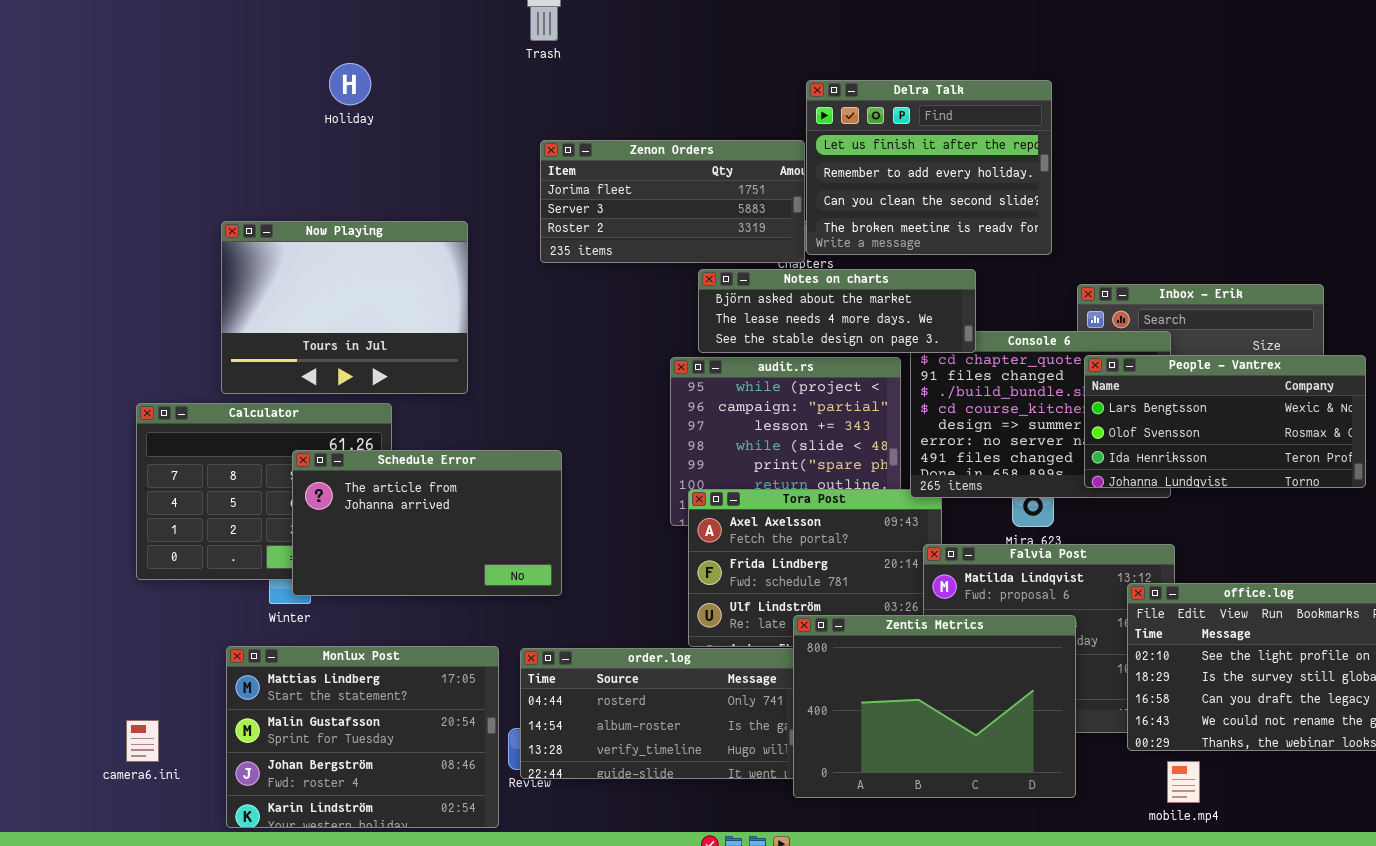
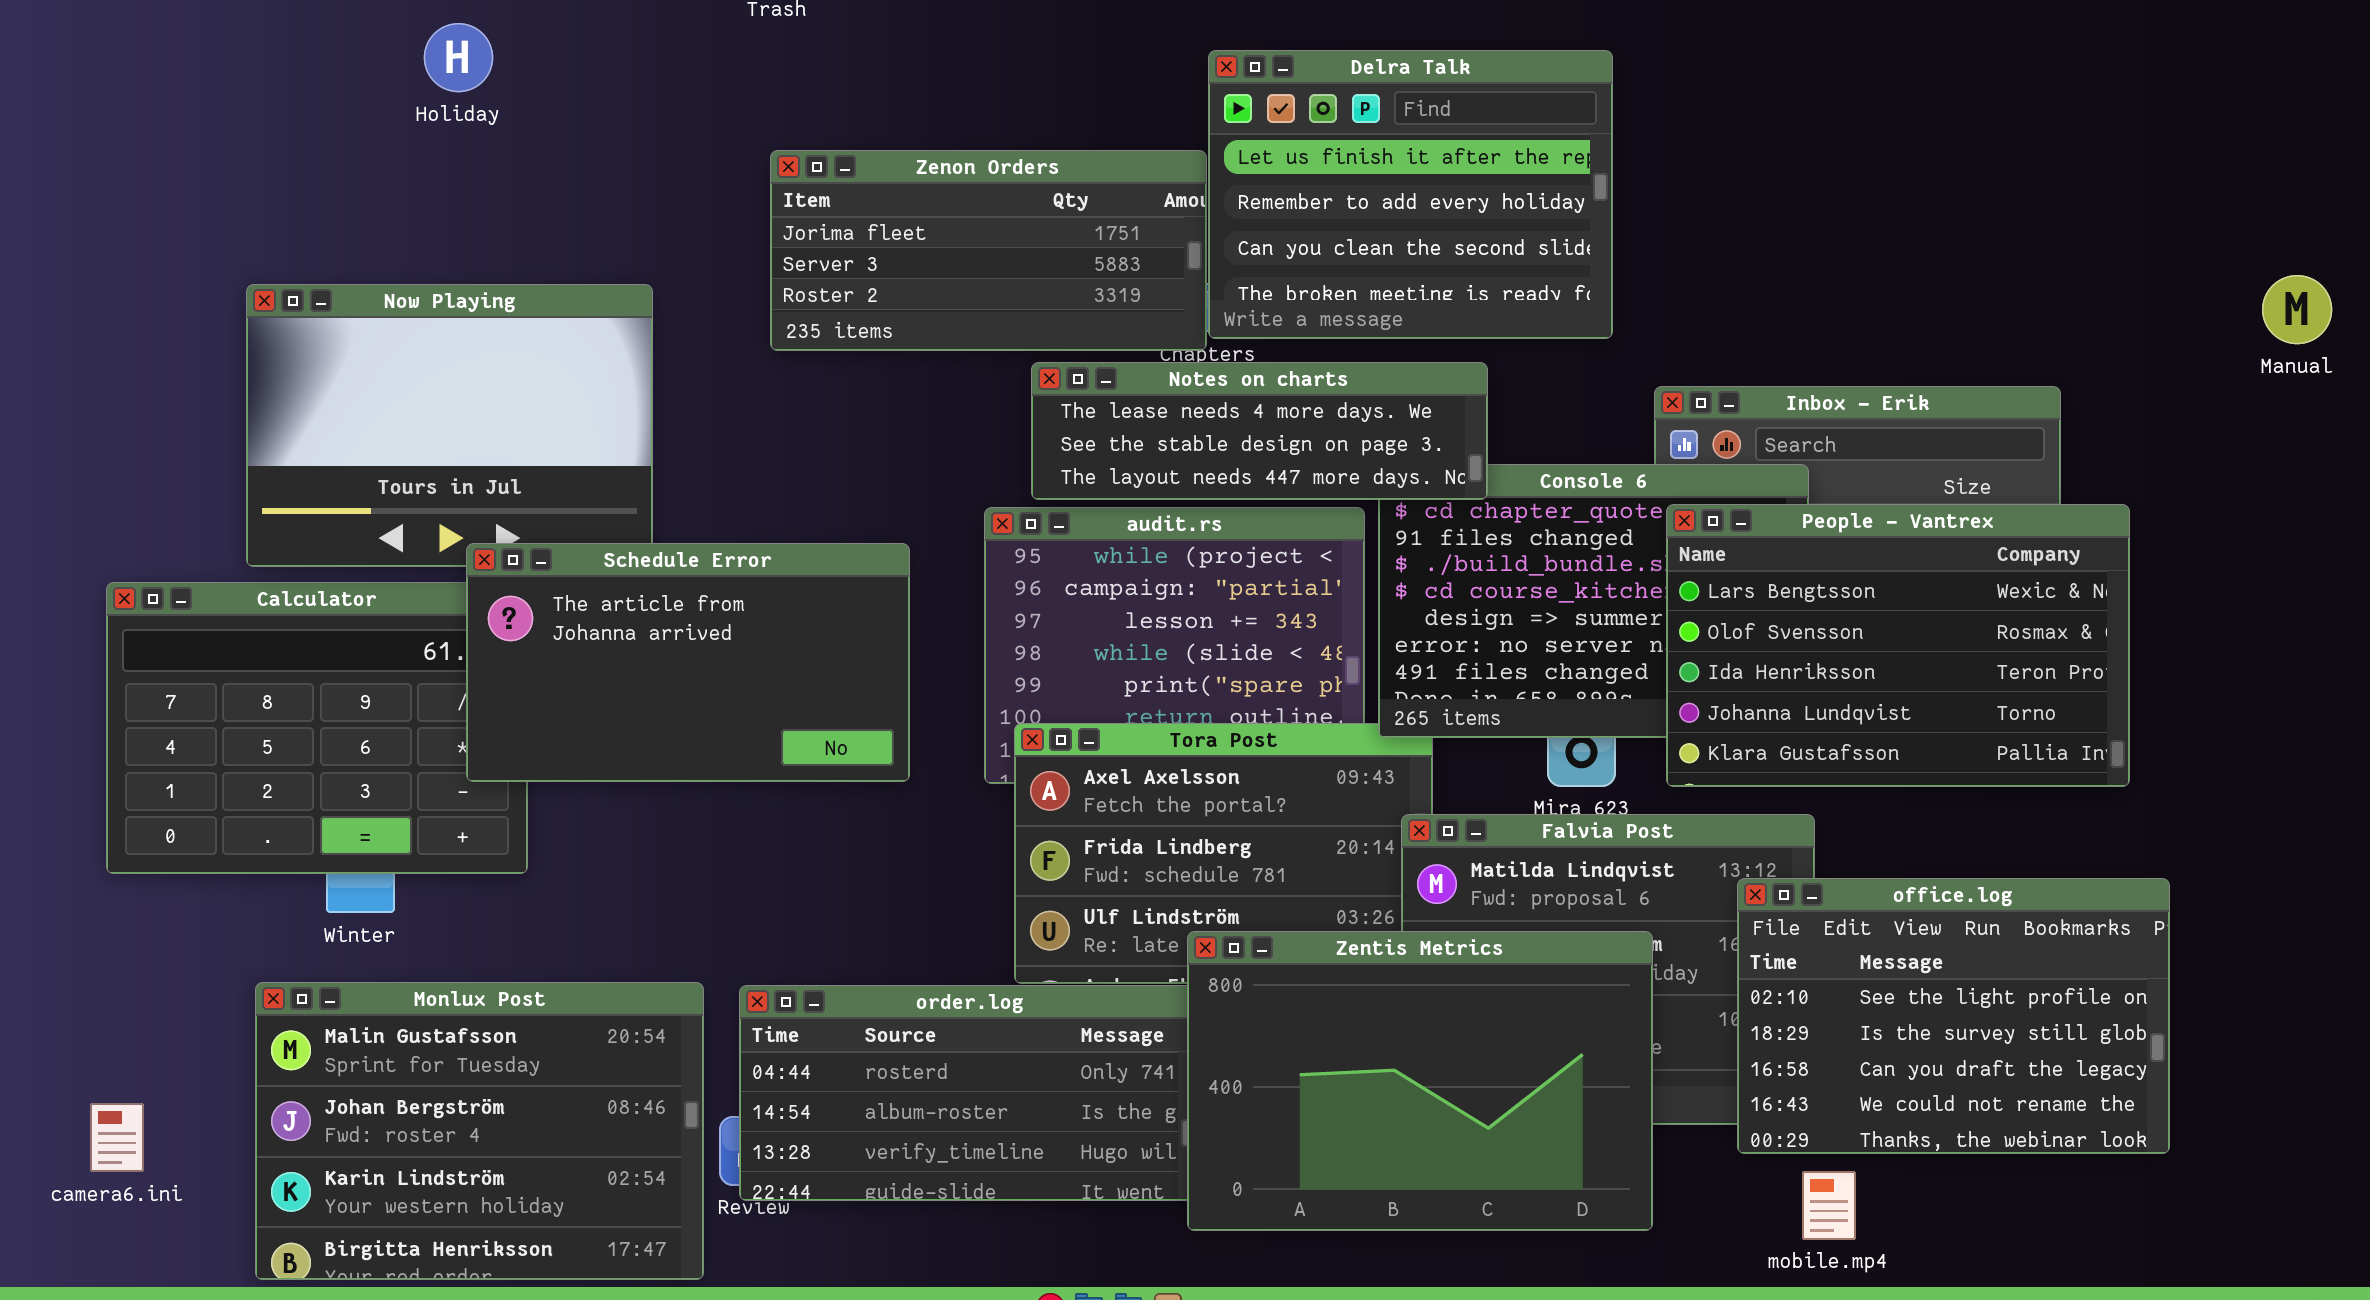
Notes on charts: [698,269,976,353] -> [1031,362,1488,500], scrolled down 1 row
People - Vantrex: [1084,355,1366,488] -> [1666,504,2130,787], resized
Schedule Error: [292,450,562,596] -> [466,543,910,782], moved
Monlux Post: [226,646,499,828] -> [255,982,704,1280], scrolled down 1 row

